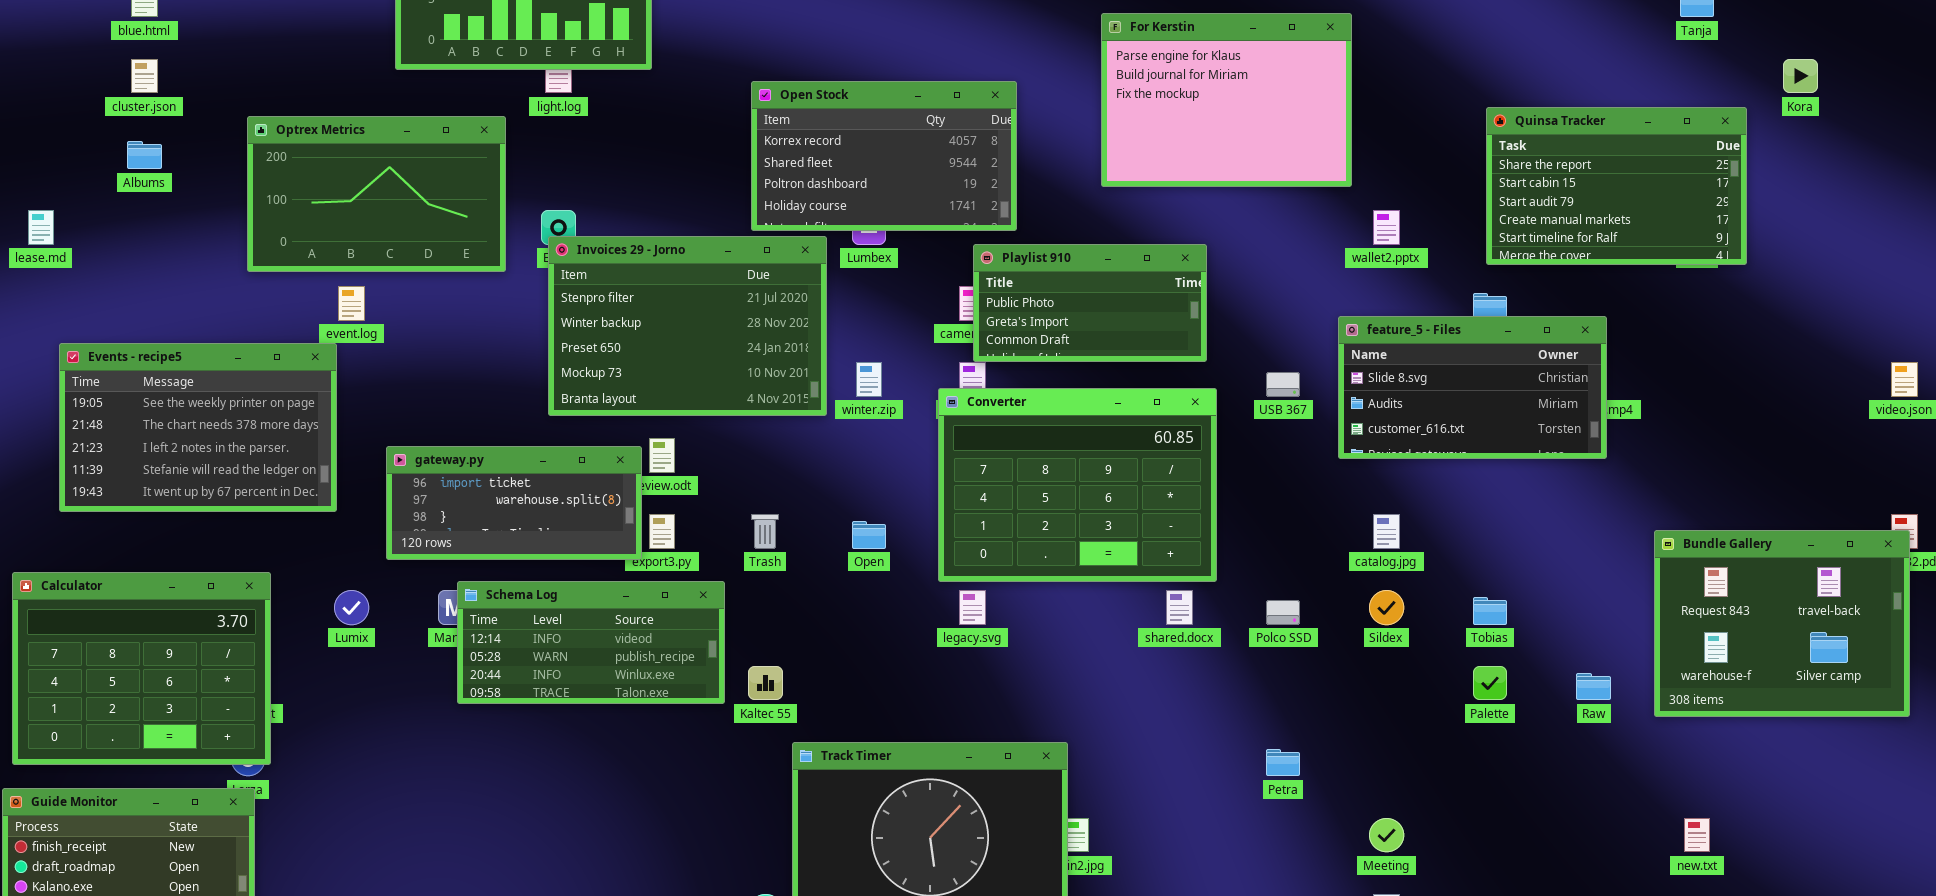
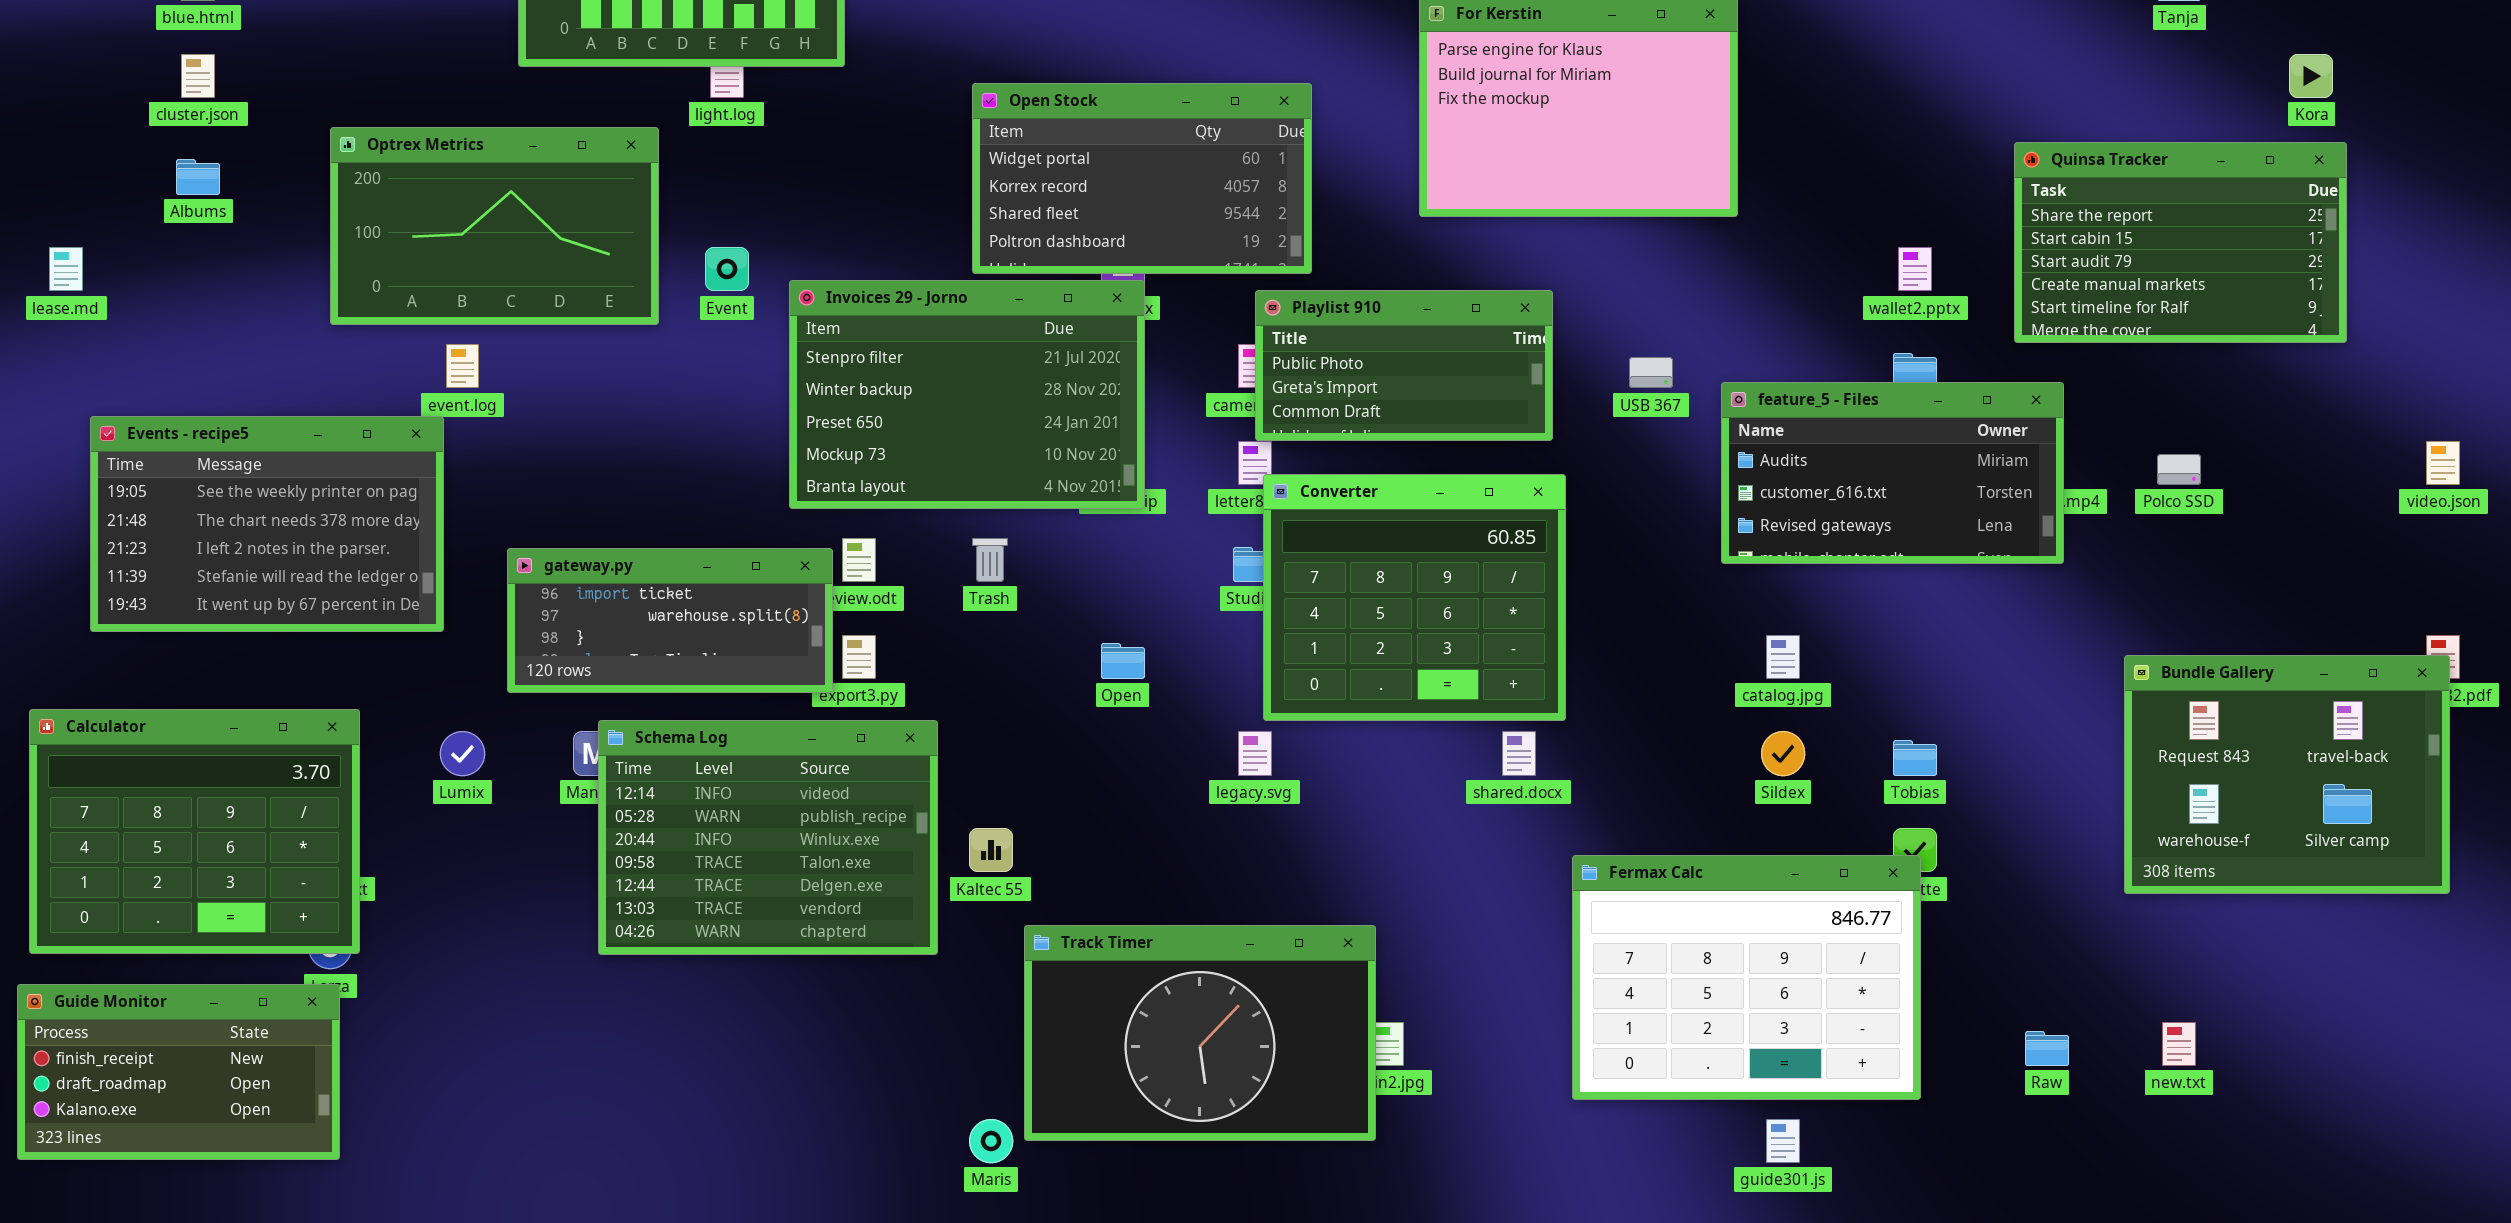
Open Stock: [751,81,1017,231] -> [972,83,1312,274], scrolled up 1 row
Quinsa Tracker: [1486,107,1747,265] -> [2014,142,2347,343], moved
wallet2.pptx: [1373,210,1400,245] -> [1898,247,1932,291], moved
Invoices 29 - Jorno: [548,236,827,416] -> [789,280,1145,509], moved
feature_5 - Files: [1338,316,1607,459] -> [1721,382,2064,564], scrolled down 1 row
USB 367: [1266,372,1300,397] -> [1629,357,1673,388], moved
Converter: [938,388,1217,582] -> [1263,474,1566,721], resized
Trash: [751,514,779,549] -> [972,538,1008,582], moved
Schema Log: [457,581,725,704] -> [598,720,938,955], resized
Polco SSD: [1266,600,1300,625] -> [2157,454,2201,485], moved
Raw: [1576,673,1611,700] -> [2025,1031,2069,1066], moved
Fermax Calc: none -> [1572,855,1921,1100], opened

